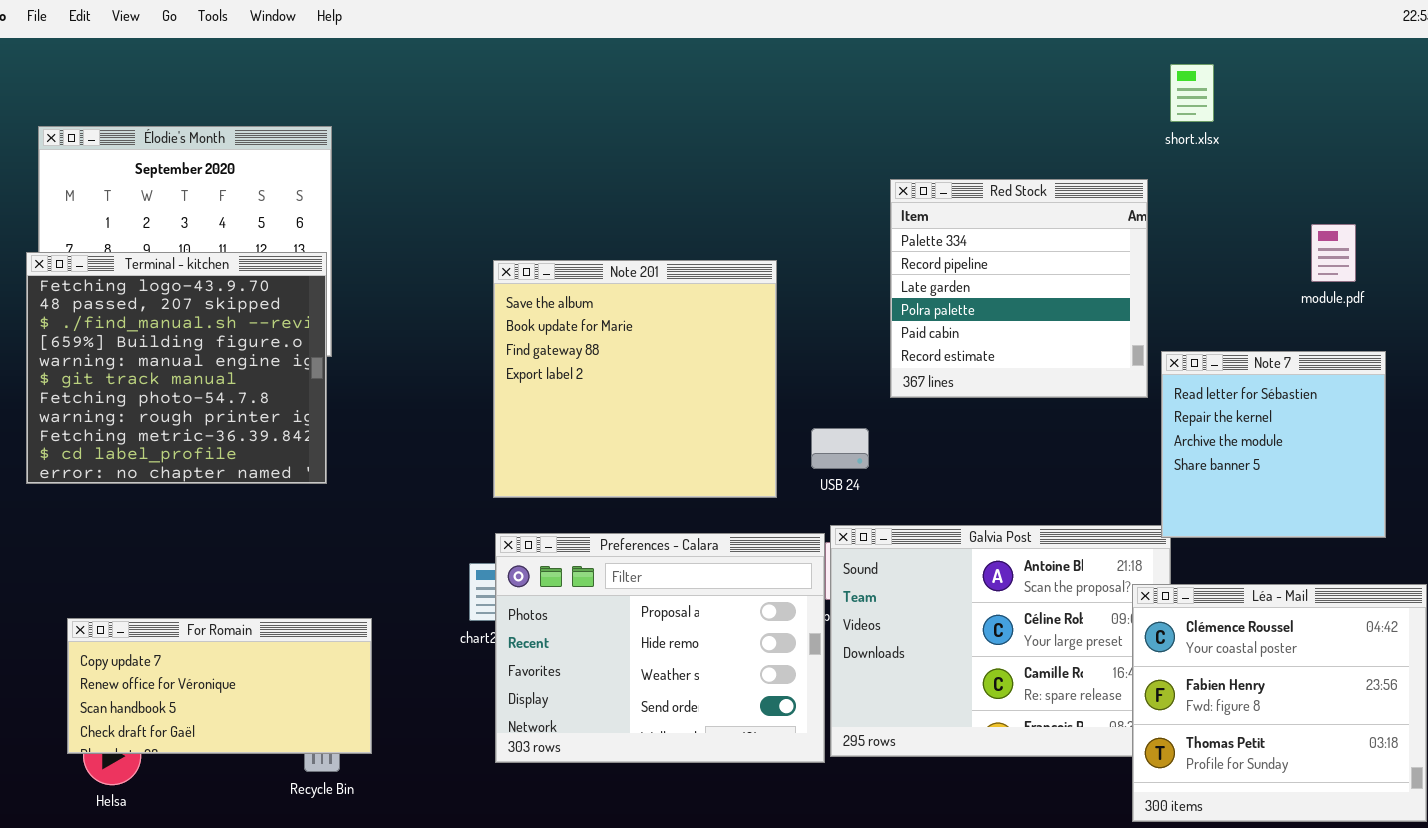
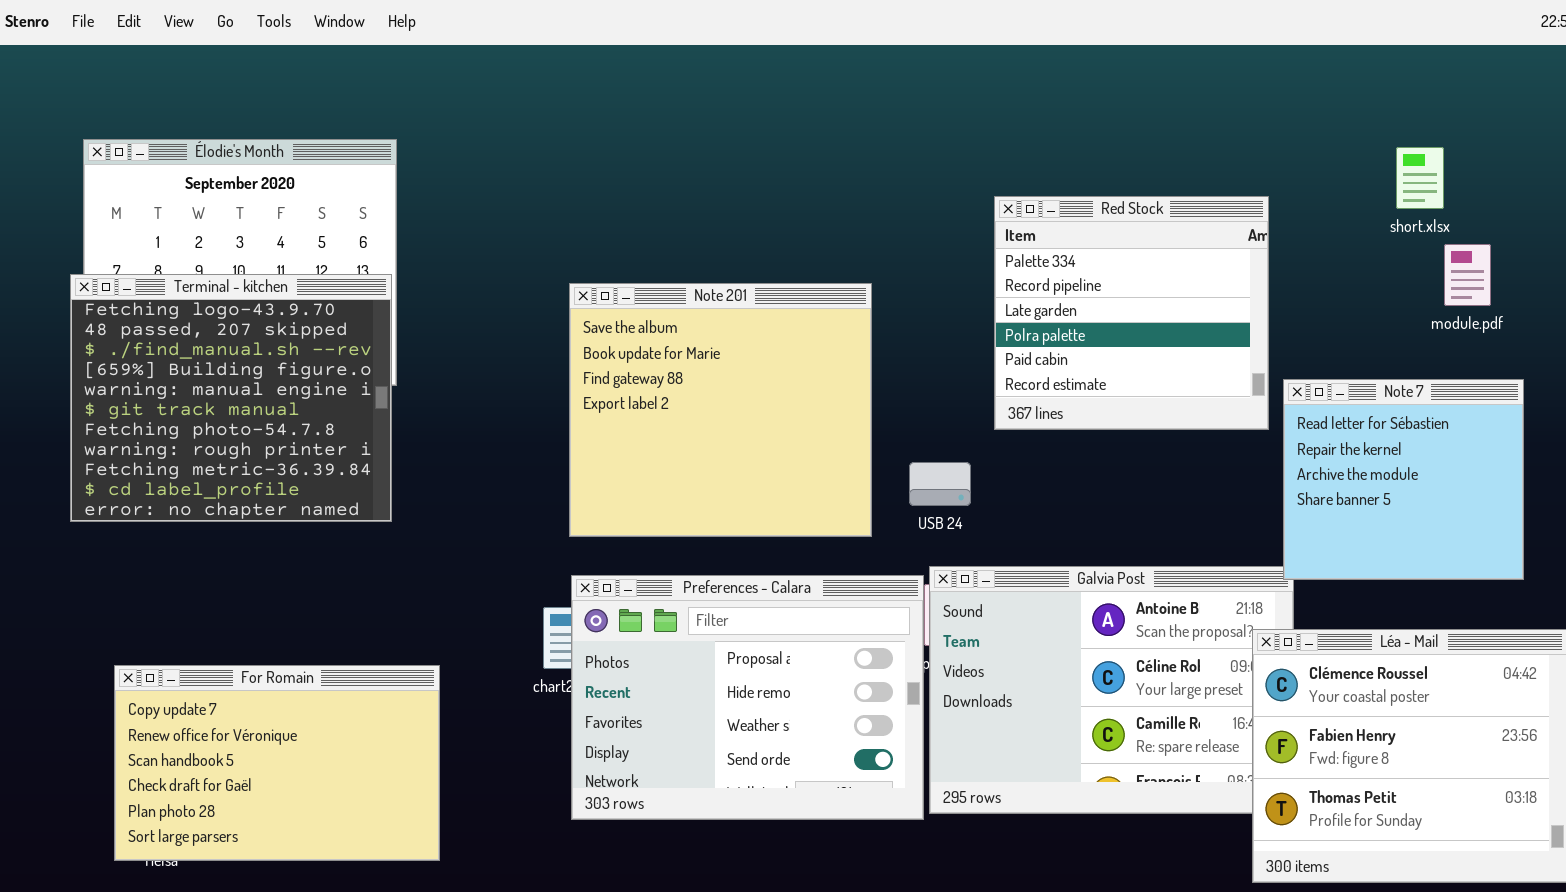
short.xlsx: [1170,64,1214,122] -> [1396,147,1444,209], moved
For Romain: [67,618,372,754] -> [114,665,440,861], resized

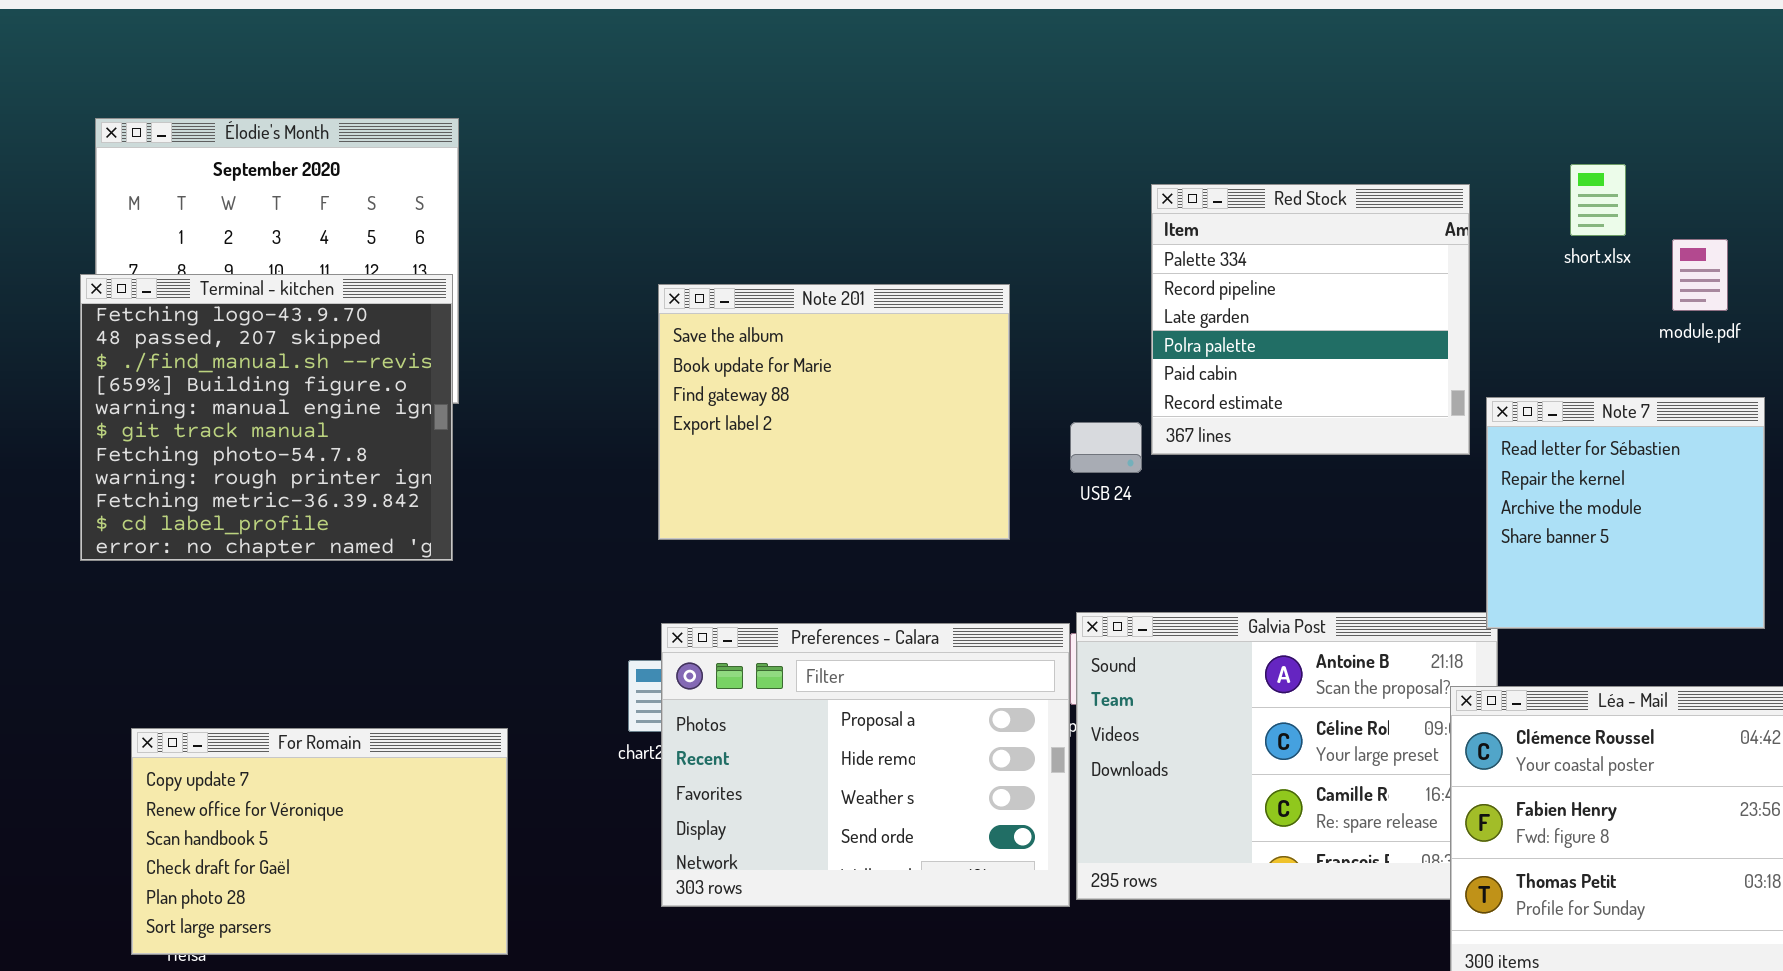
short.xlsx: [1396,147,1444,209] -> [1570,164,1626,236], moved
Note 201: [569,283,872,537] -> [658,284,1010,540], resized
USB 24: [909,462,971,506] -> [1070,422,1142,473], moved

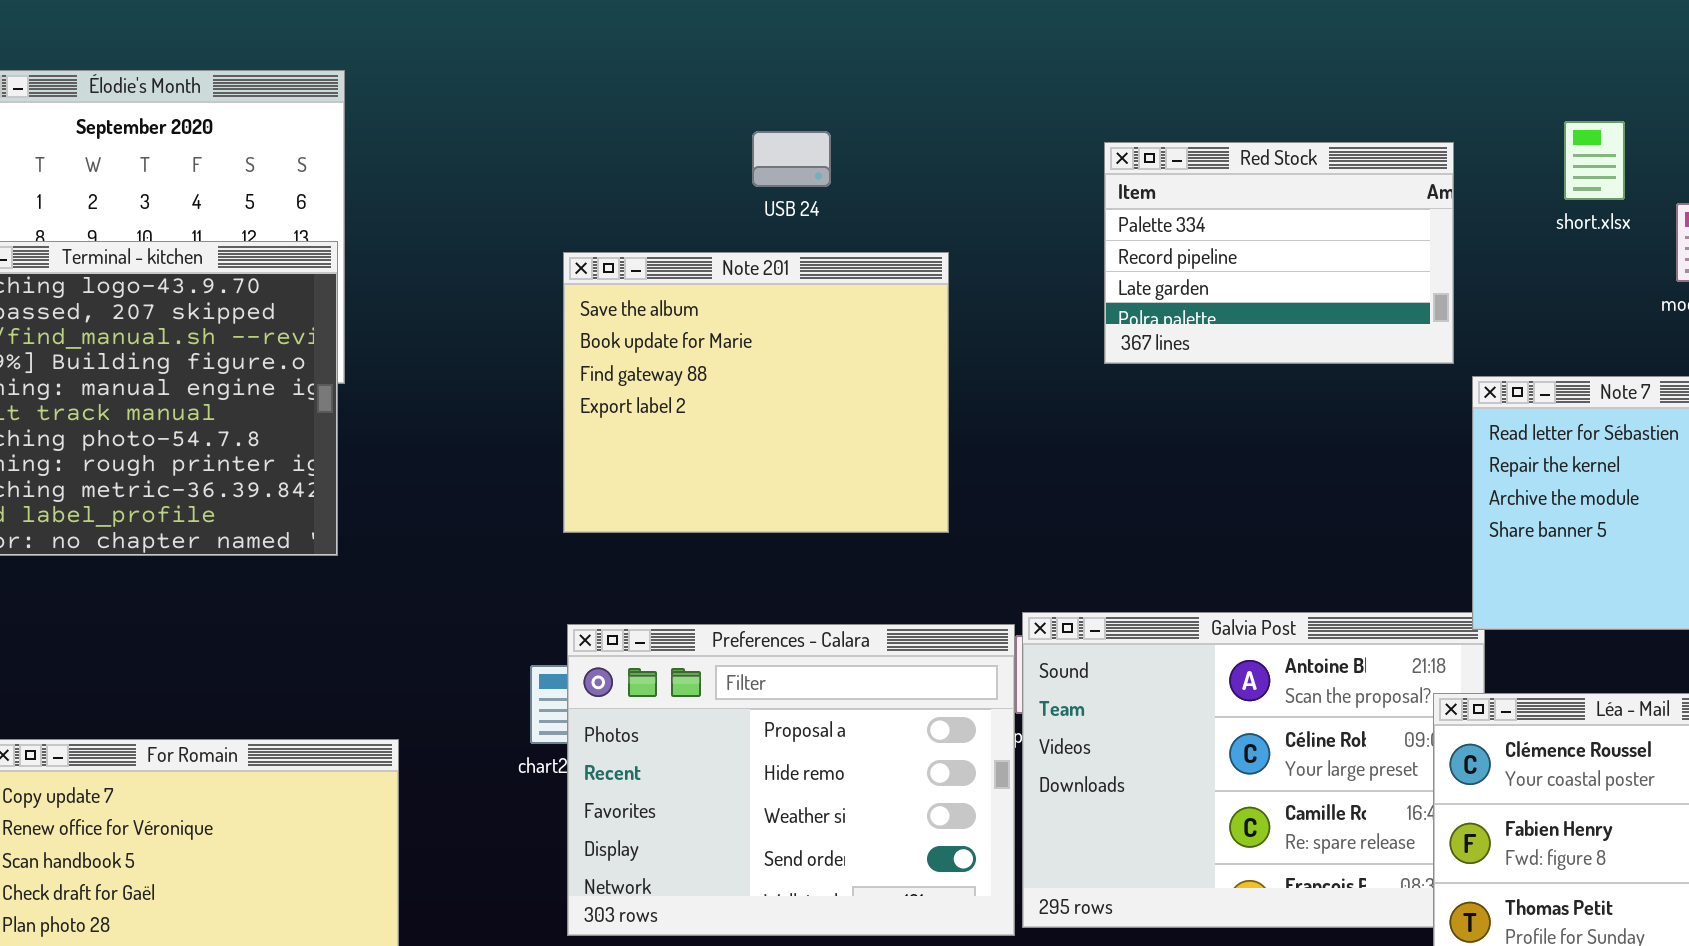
Red Stock: [1151,184,1470,455] -> [1104,142,1454,364], resized
USB 24: [1070,422,1142,473] -> [752,131,831,187], moved

